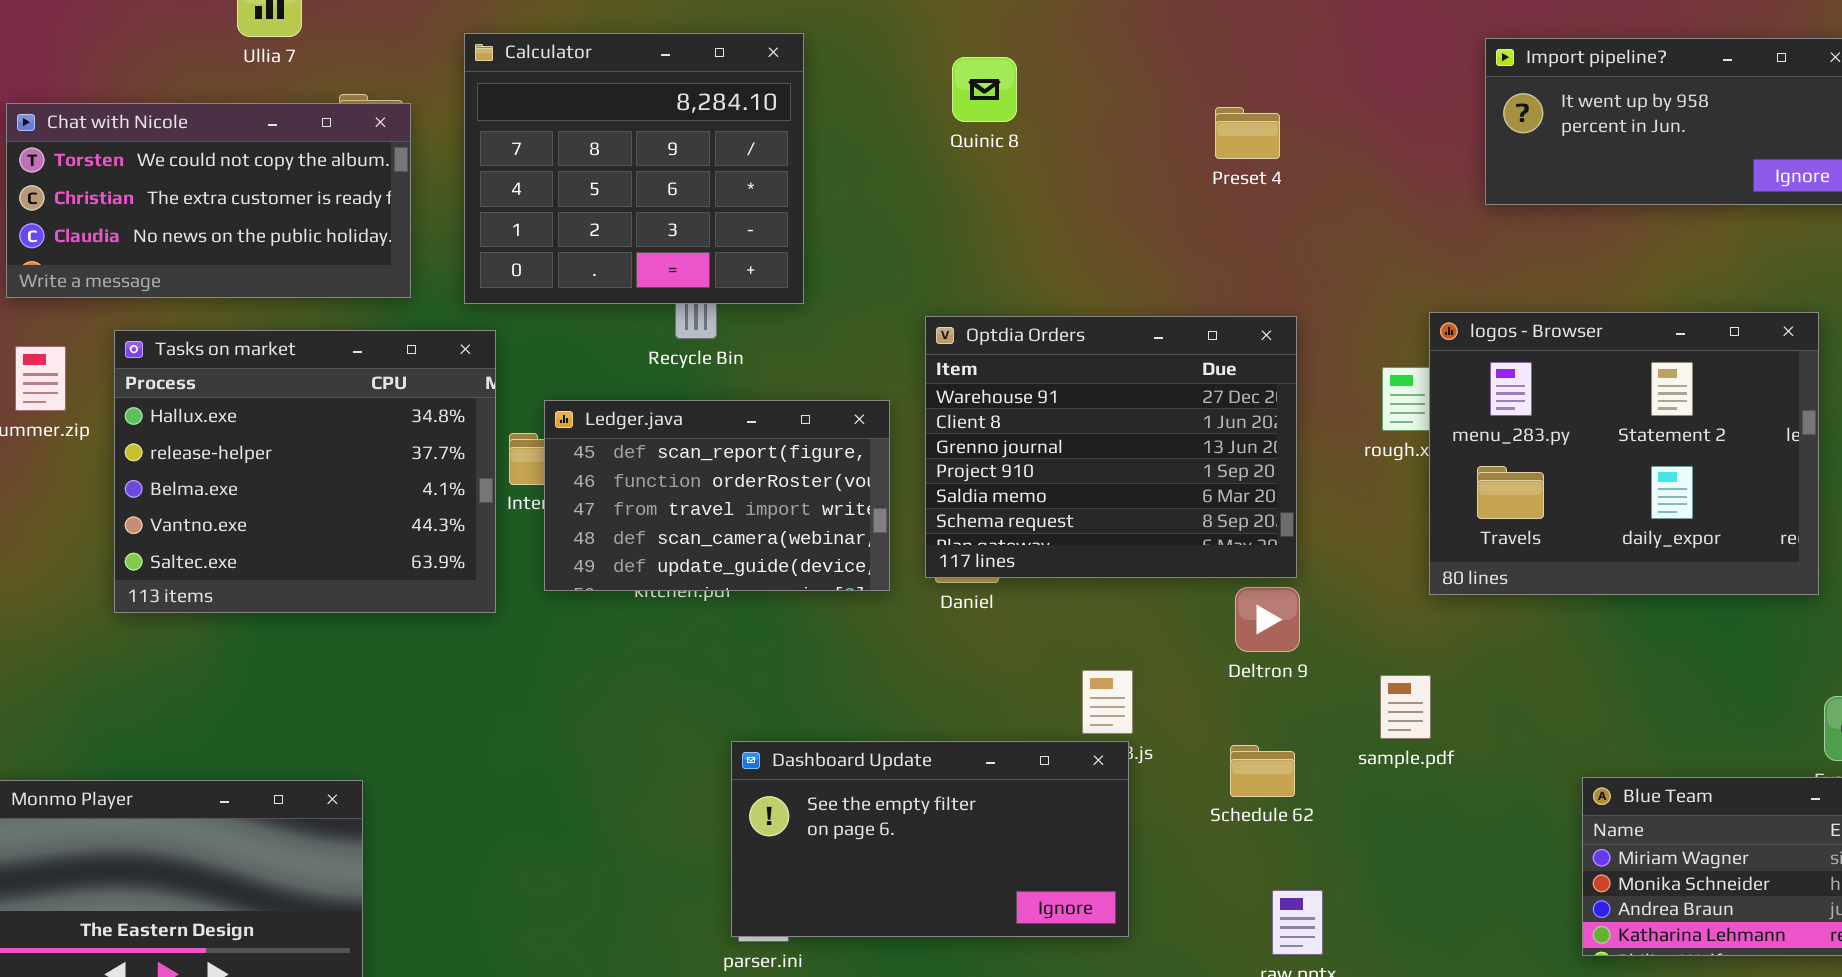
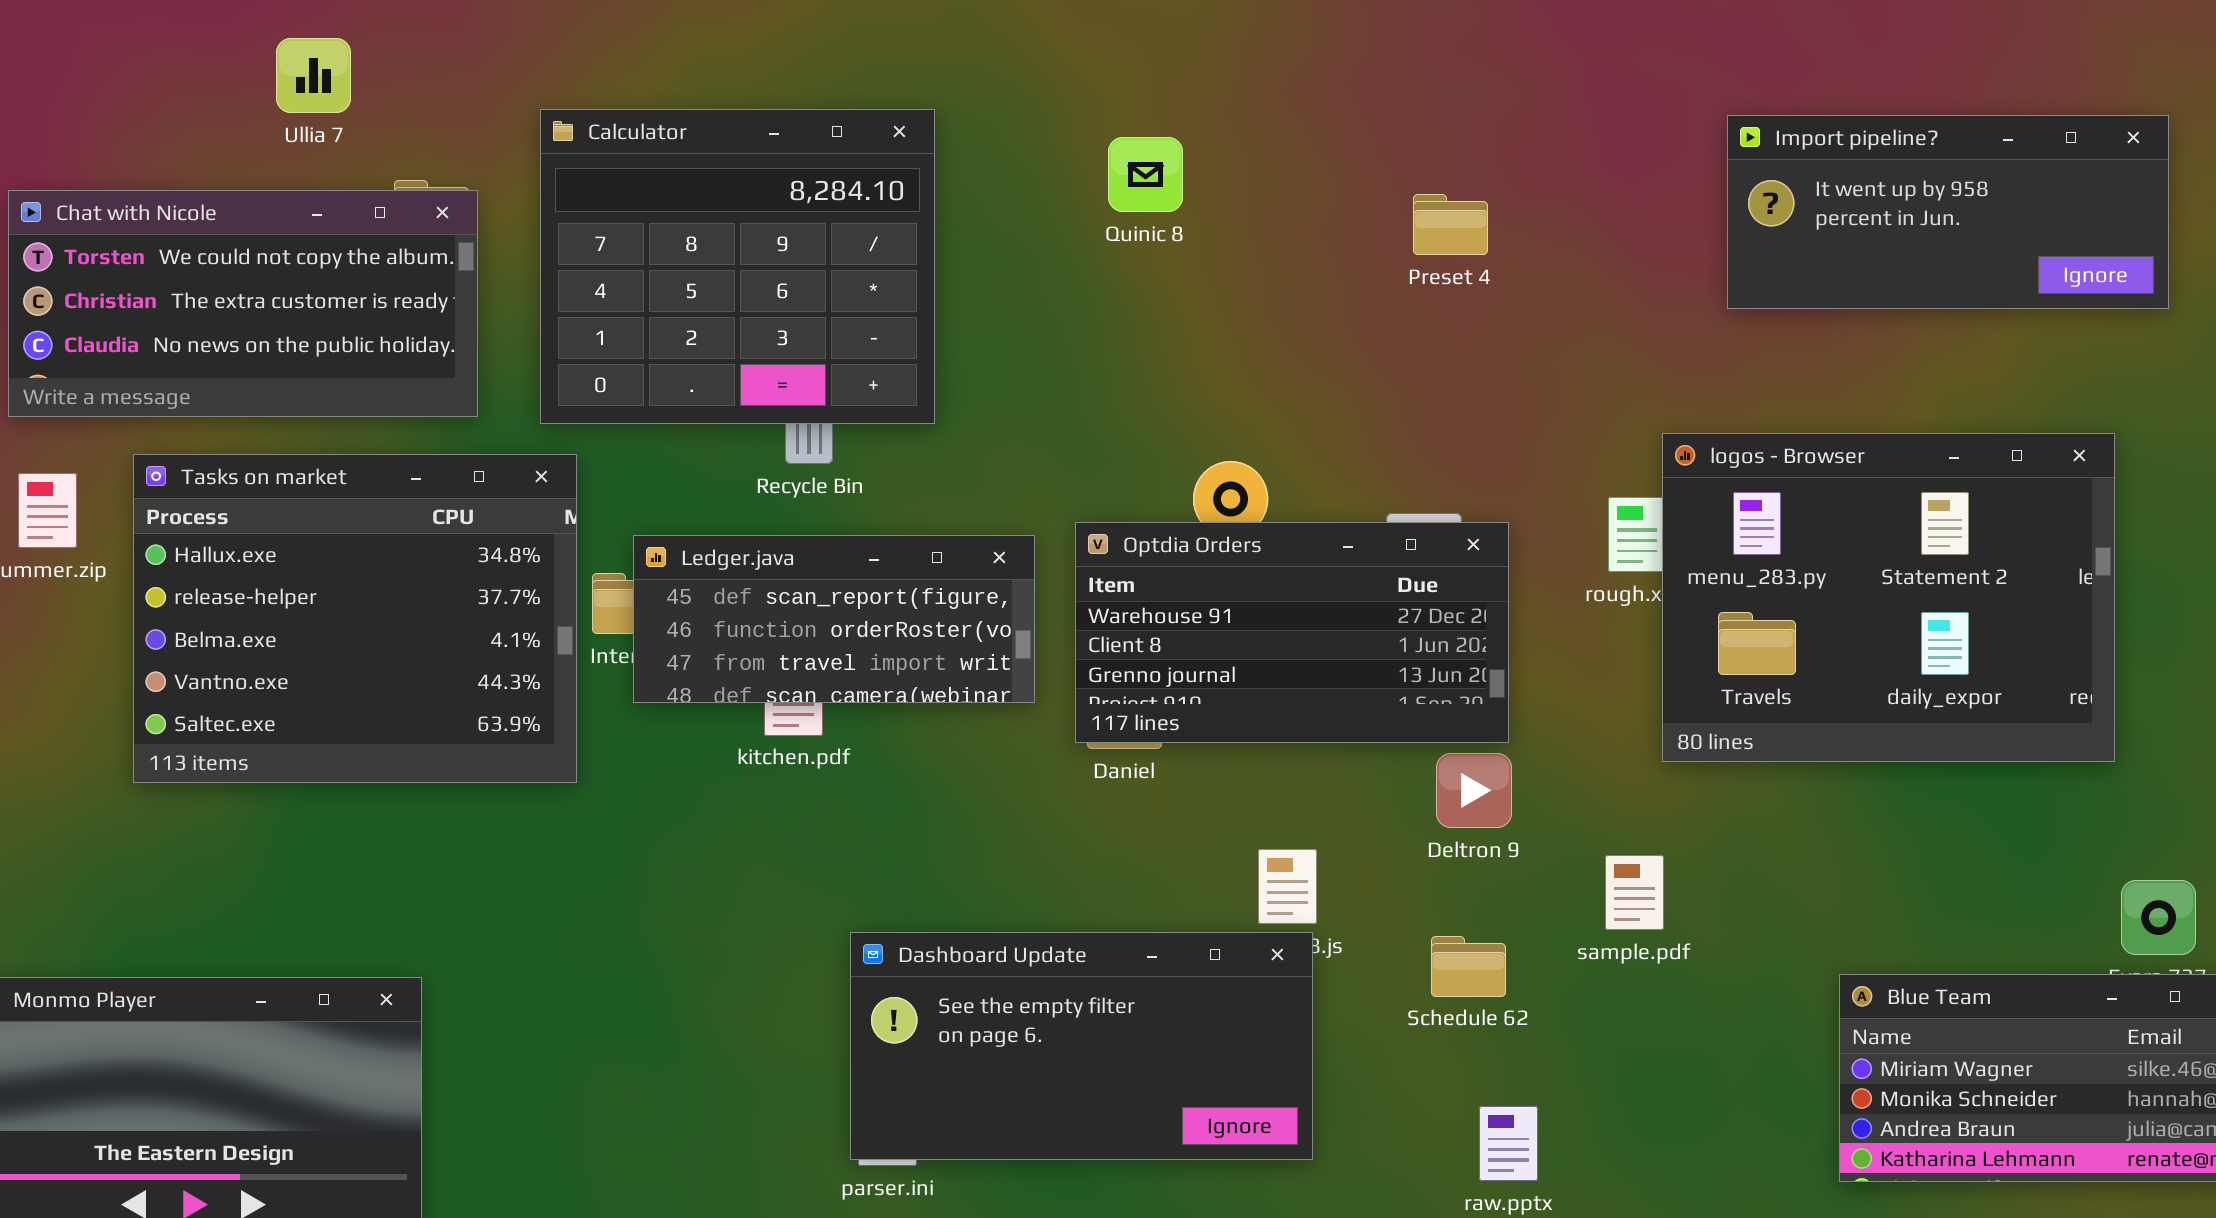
Optdia Orders: [925,316,1297,578] -> [1075,522,1509,743], resized
Ledger.java: [544,400,890,591] -> [633,535,1035,703], resized

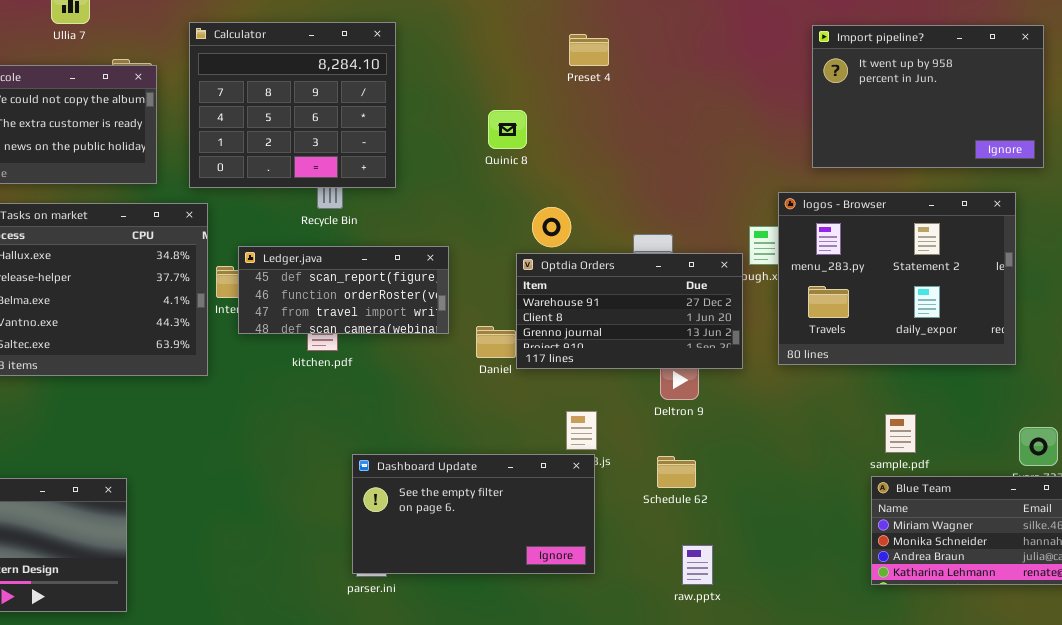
Import pipeline?: [1727,115,2169,309] -> [812,25,1044,168], resized
Quinic 8: [1108,137,1183,212] -> [488,110,527,149], moved
Preset 4: [1413,194,1488,255] -> [569,34,609,66], moved
Optdia Orders: [1075,522,1509,743] -> [516,253,743,369], moved
sample.pdf: [1605,855,1664,930] -> [885,414,916,453], moved

